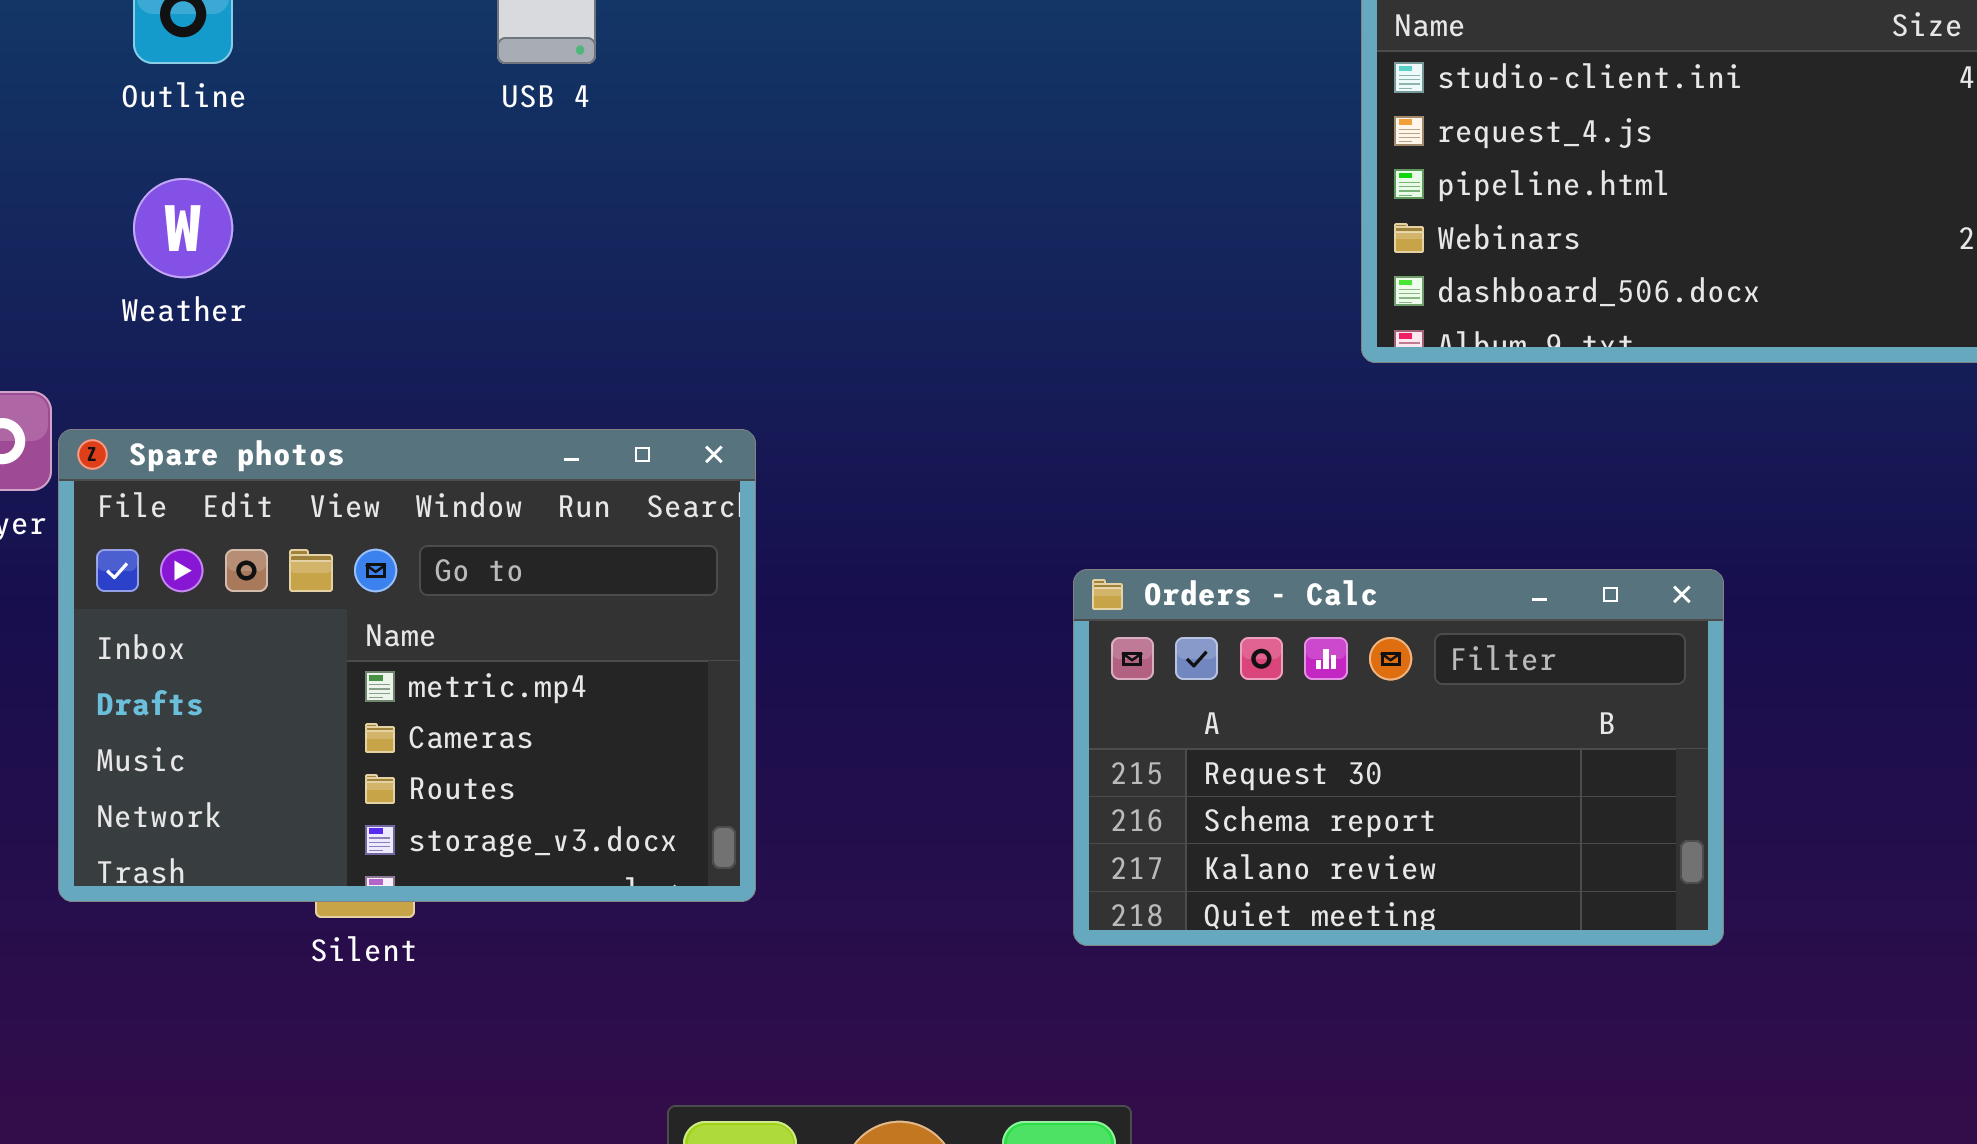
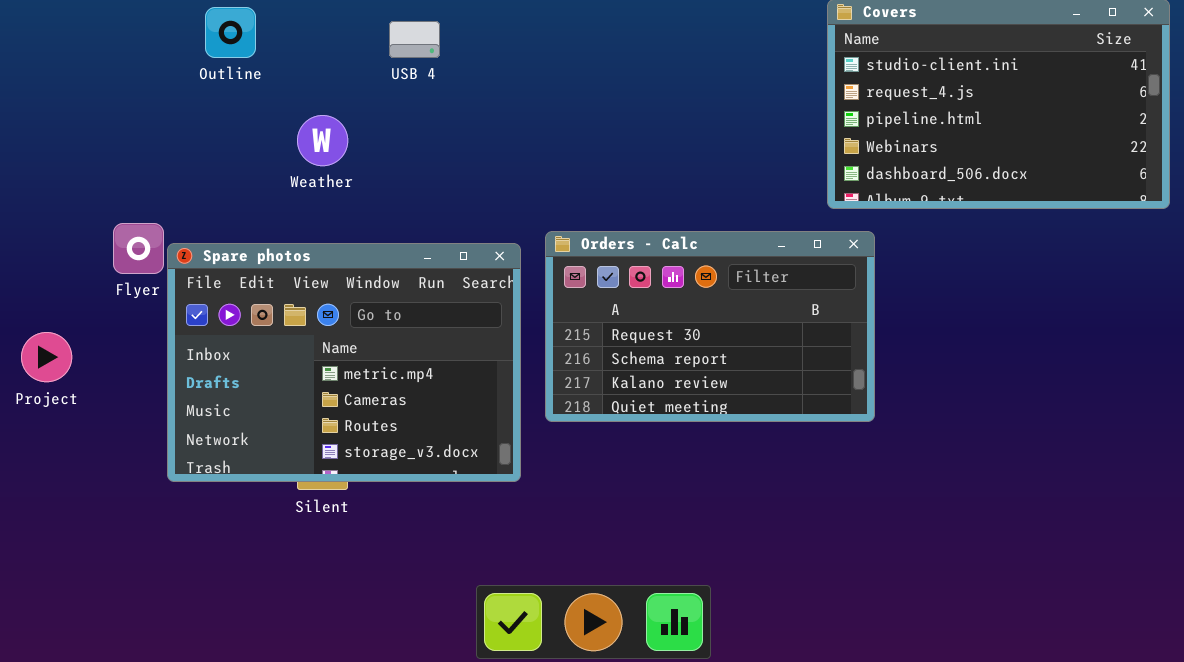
Weather: [133,178,233,278] -> [297,115,348,166], moved
Orders - Calc: [1073,569,1724,946] -> [545,231,875,422], moved

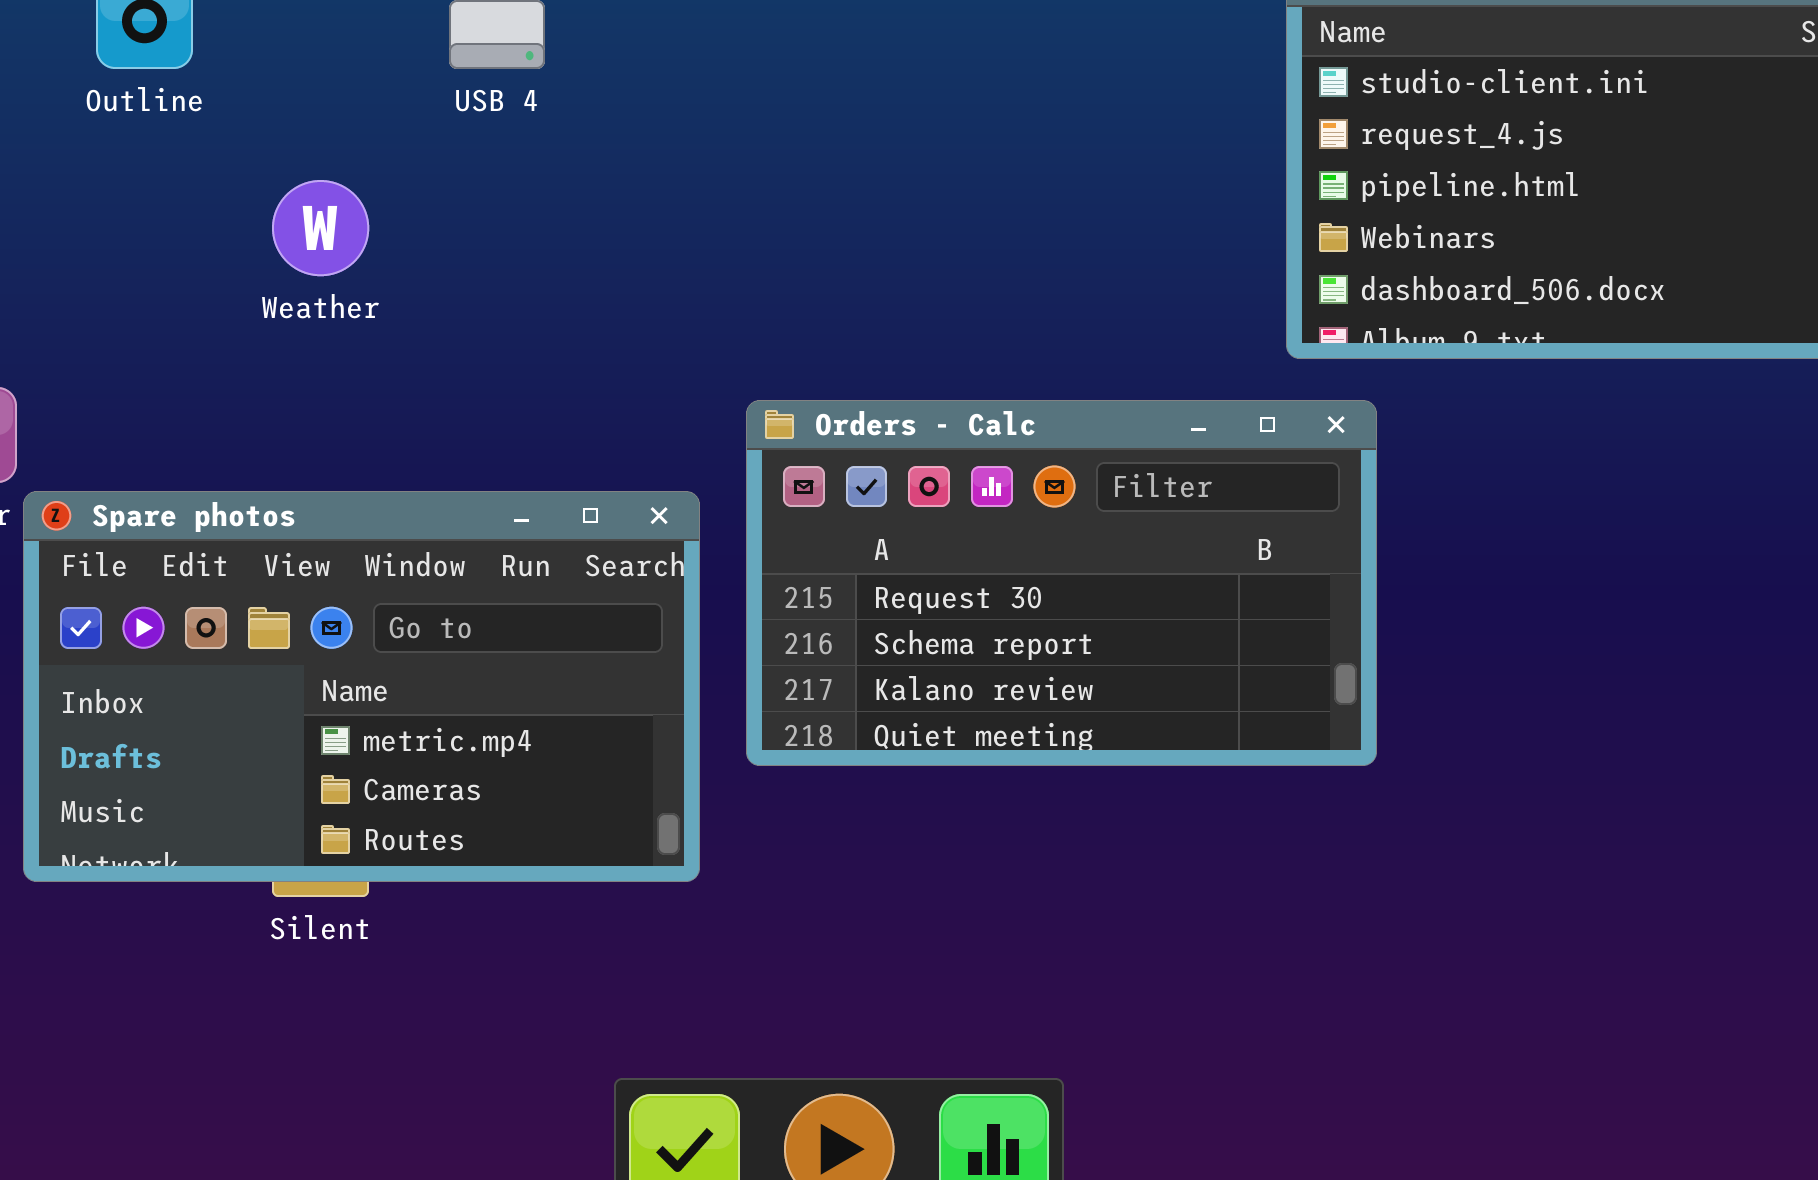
Spare photos: [167,243,521,482] -> [23,491,700,882], resized

